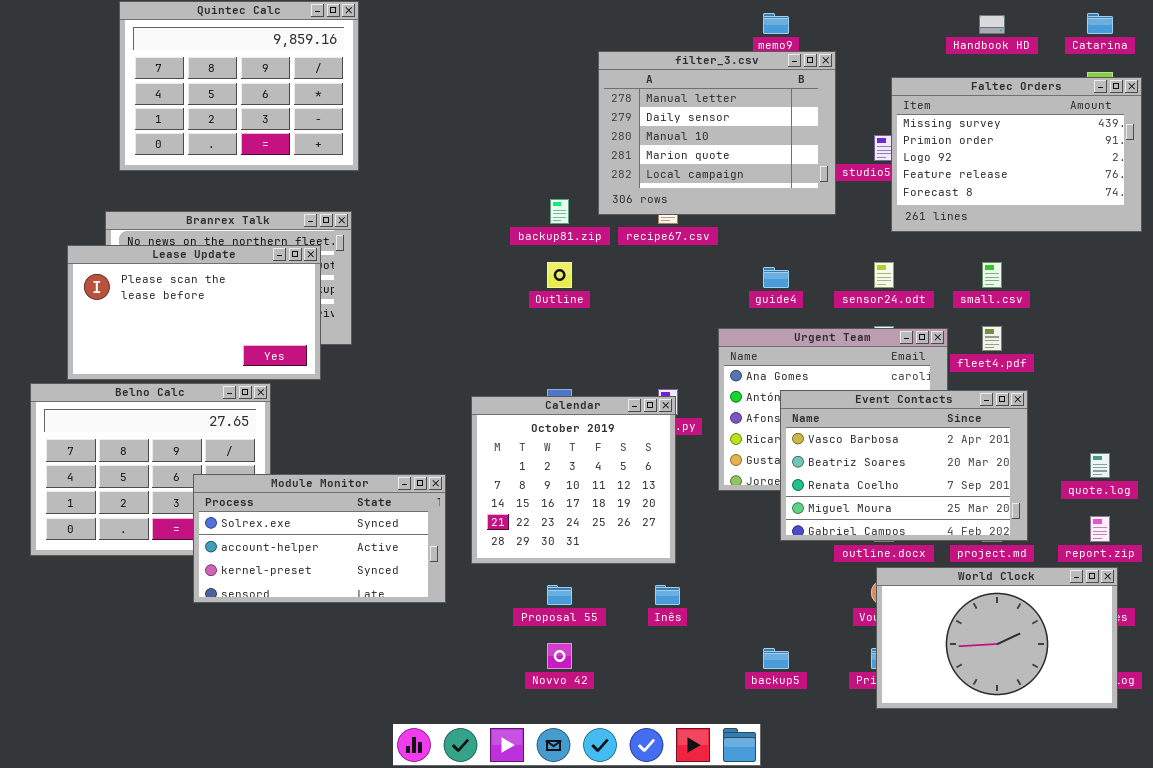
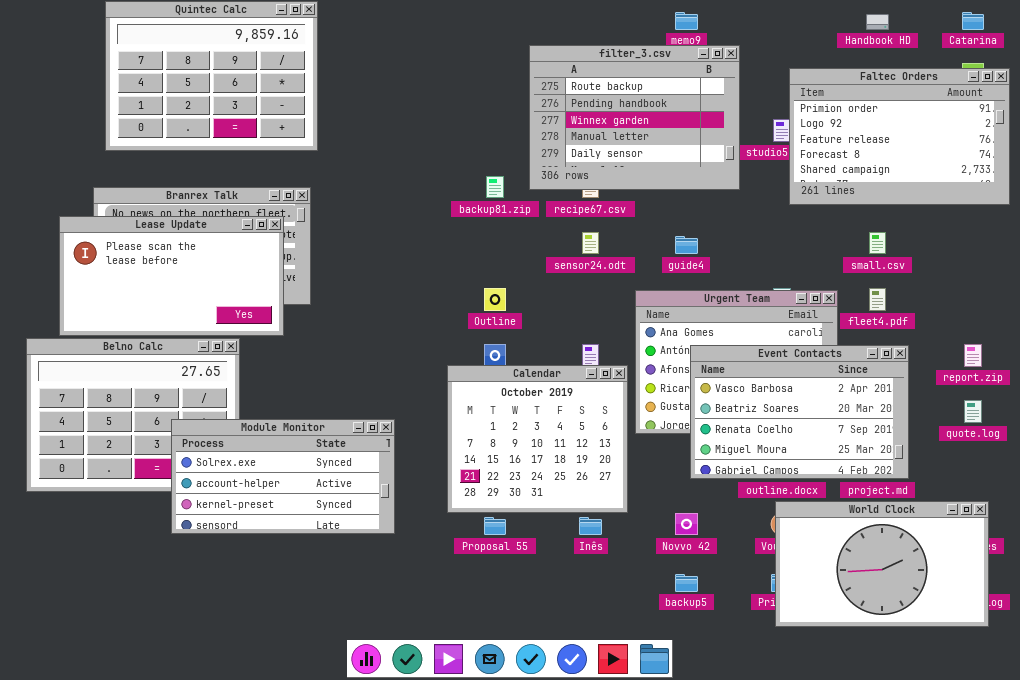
filter_3.csv: [598,51,836,215] -> [529,45,740,190], scrolled up 3 rows
Faltec Orders: [891,77,1142,232] -> [789,68,1010,205], scrolled down 1 row
Outline: [547,262,572,288] -> [484,288,506,311], moved
sensor24.odt: [874,262,894,288] -> [582,232,599,254], moved
Calendar: [471,396,676,564] -> [447,365,628,513], moved
report.zip: [1090,516,1110,542] -> [964,344,982,367], moved
Novvo 42: [547,643,572,669] -> [675,513,698,535], moved

